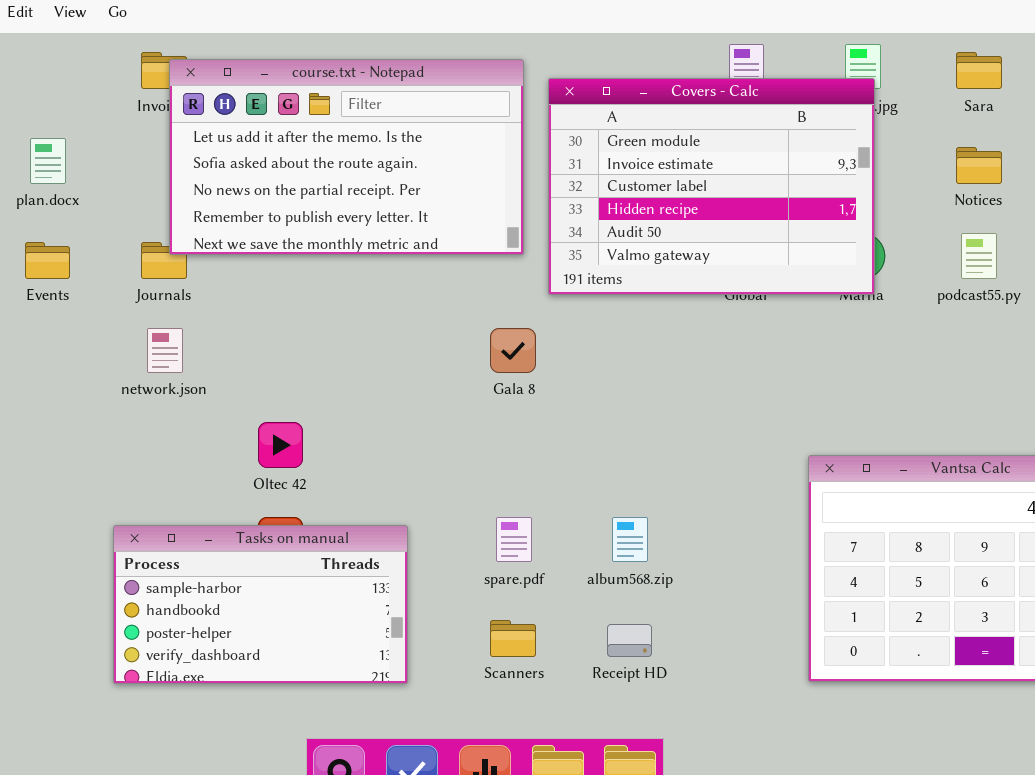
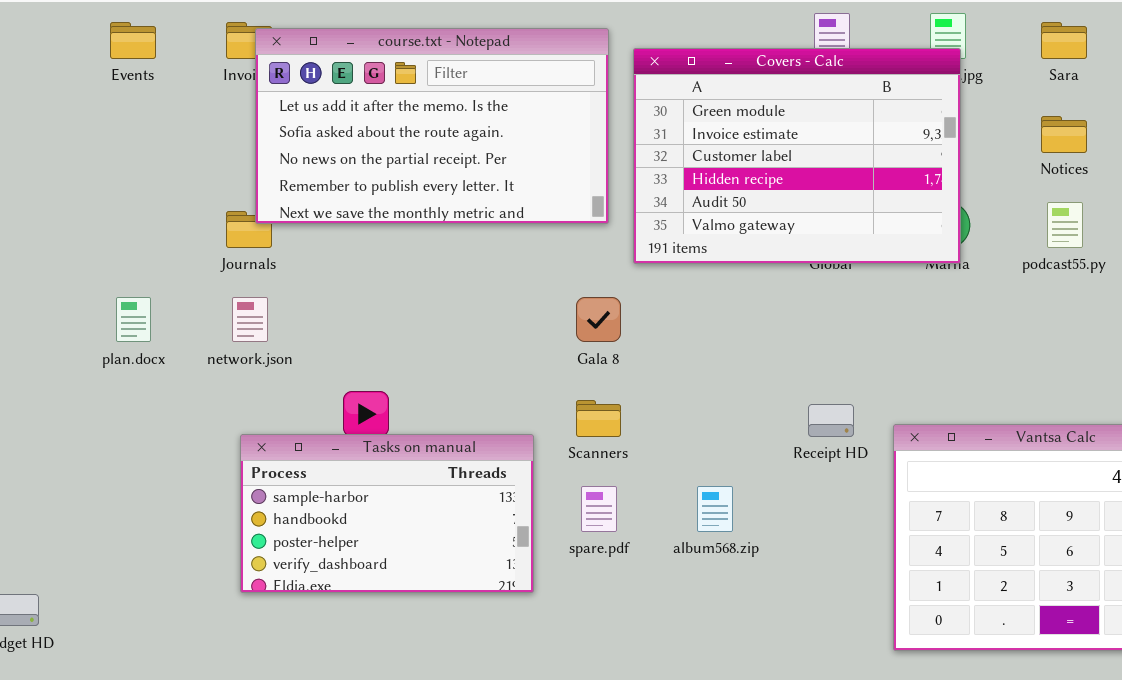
plan.docx: [30,138,66,184] -> [116,297,151,342], moved
Events: [25,242,70,279] -> [110,22,156,59], moved
Tasks on manual: [113,525,408,684] -> [240,434,534,593], moved
Scanners: [490,620,536,657] -> [576,400,621,437], moved
Receipt HD: [607,624,652,657] -> [808,404,854,437], moved

